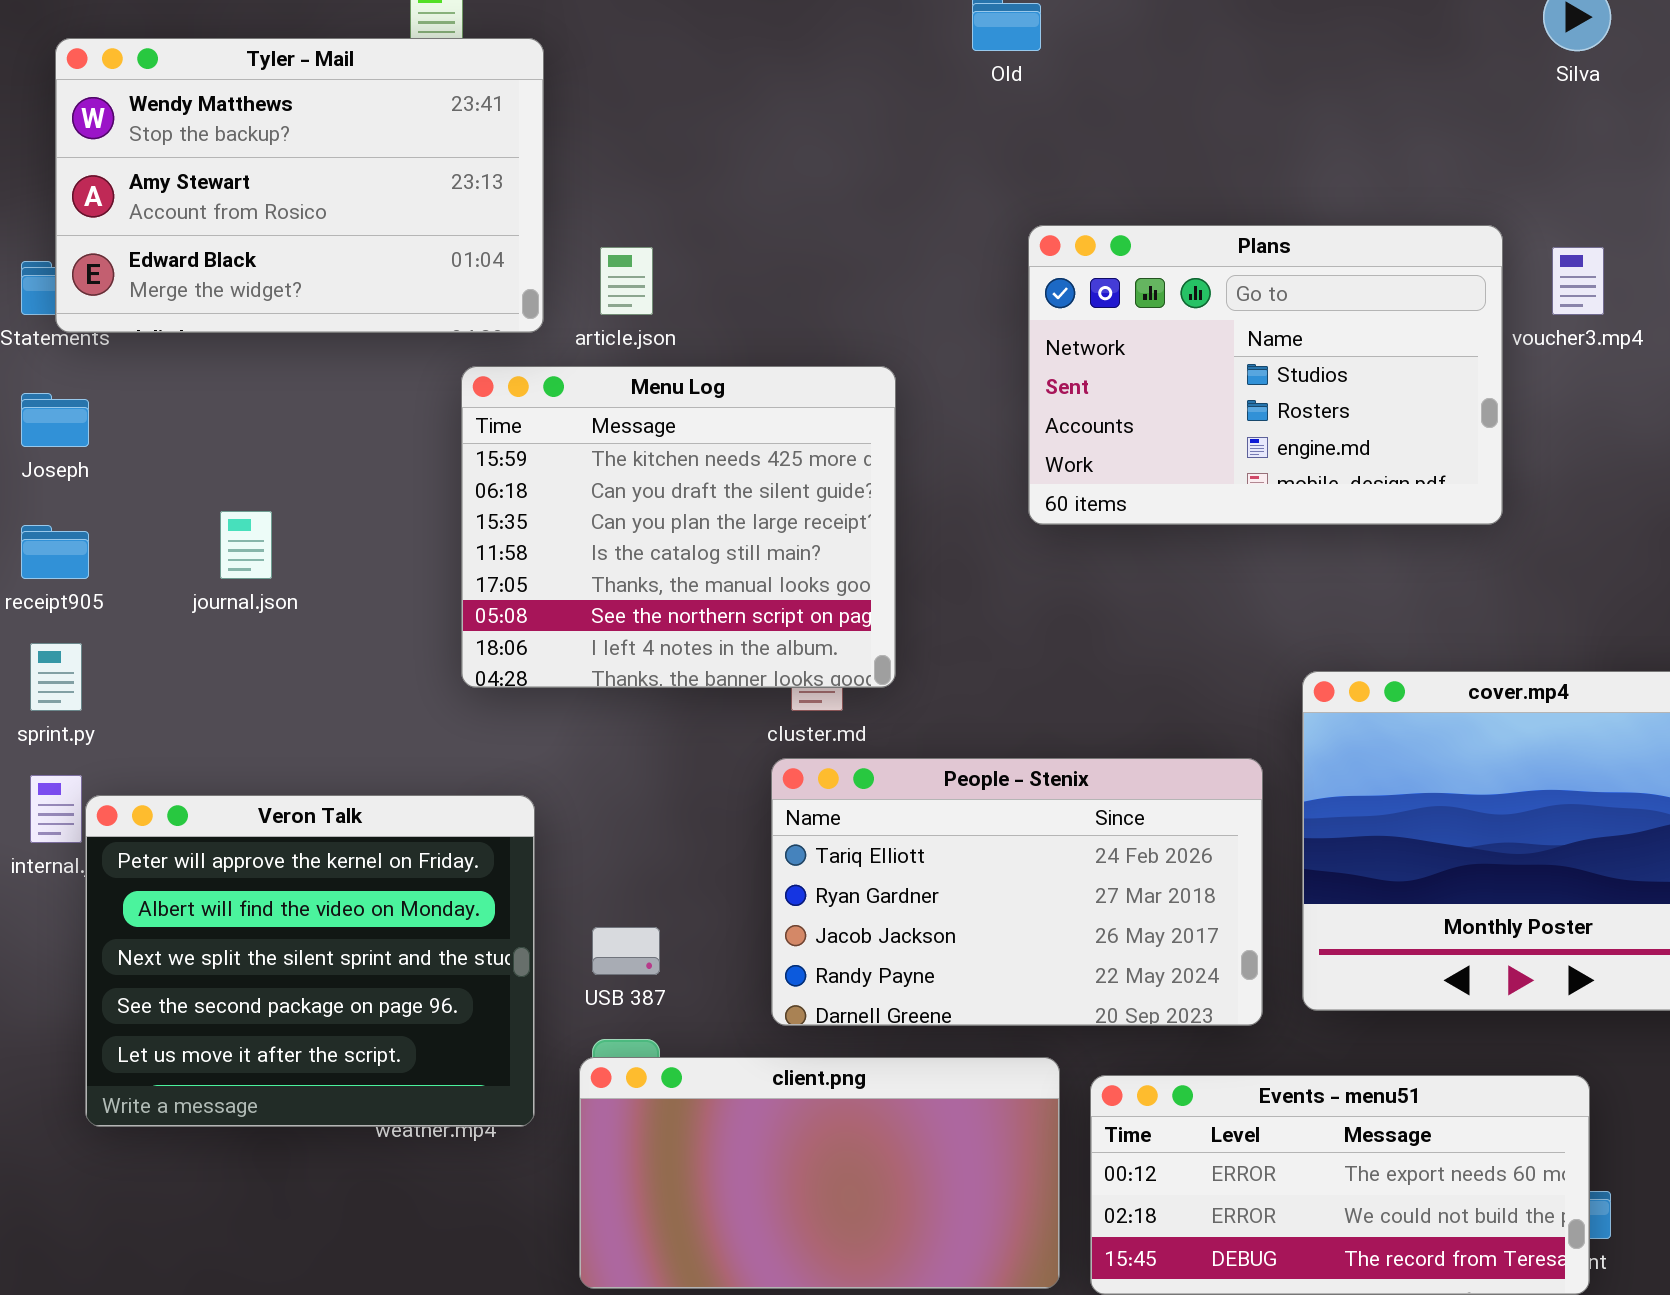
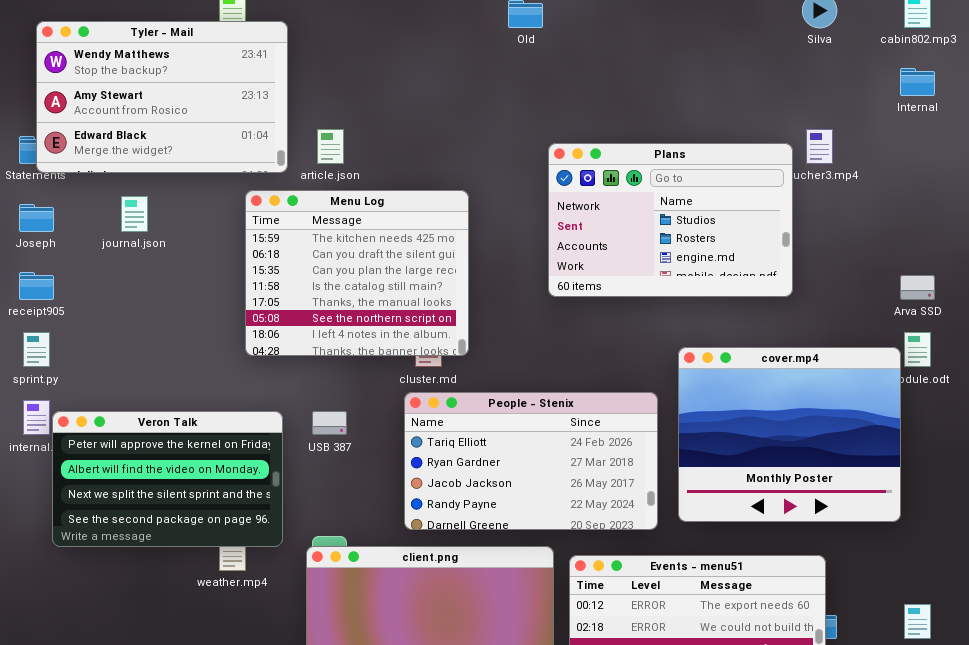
Plans: [1028,225,1503,525] -> [548,143,793,297], moved
journal.json: [220,511,272,579] -> [121,196,148,232], moved
Veron Talk: [85,795,535,1127] -> [52,411,283,547], resized
USB 387: [592,927,660,975] -> [312,411,347,435], moved

